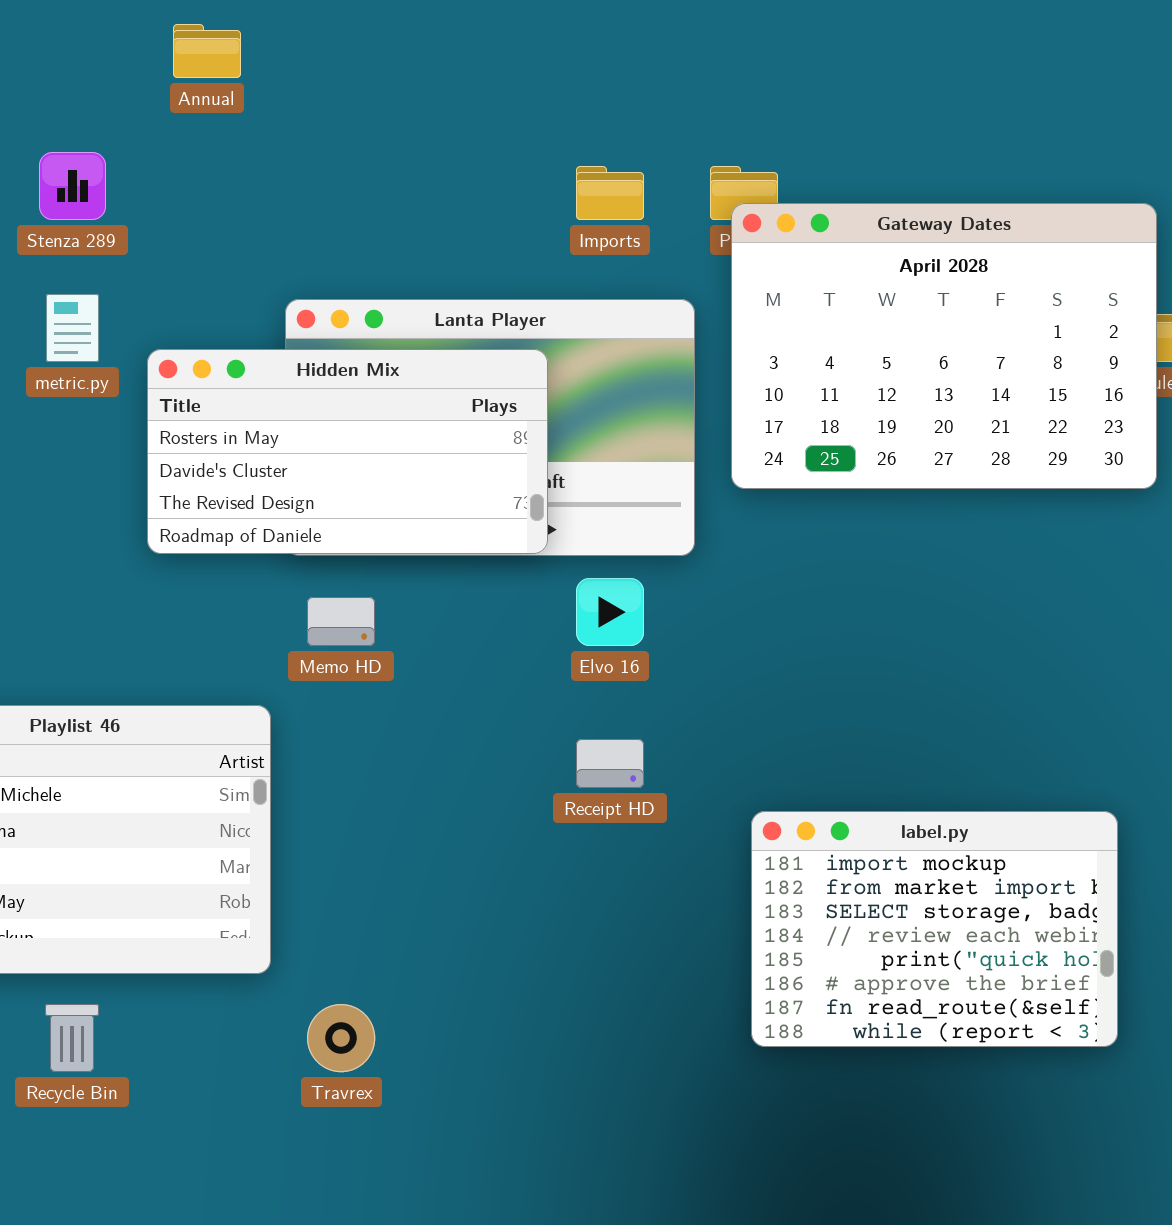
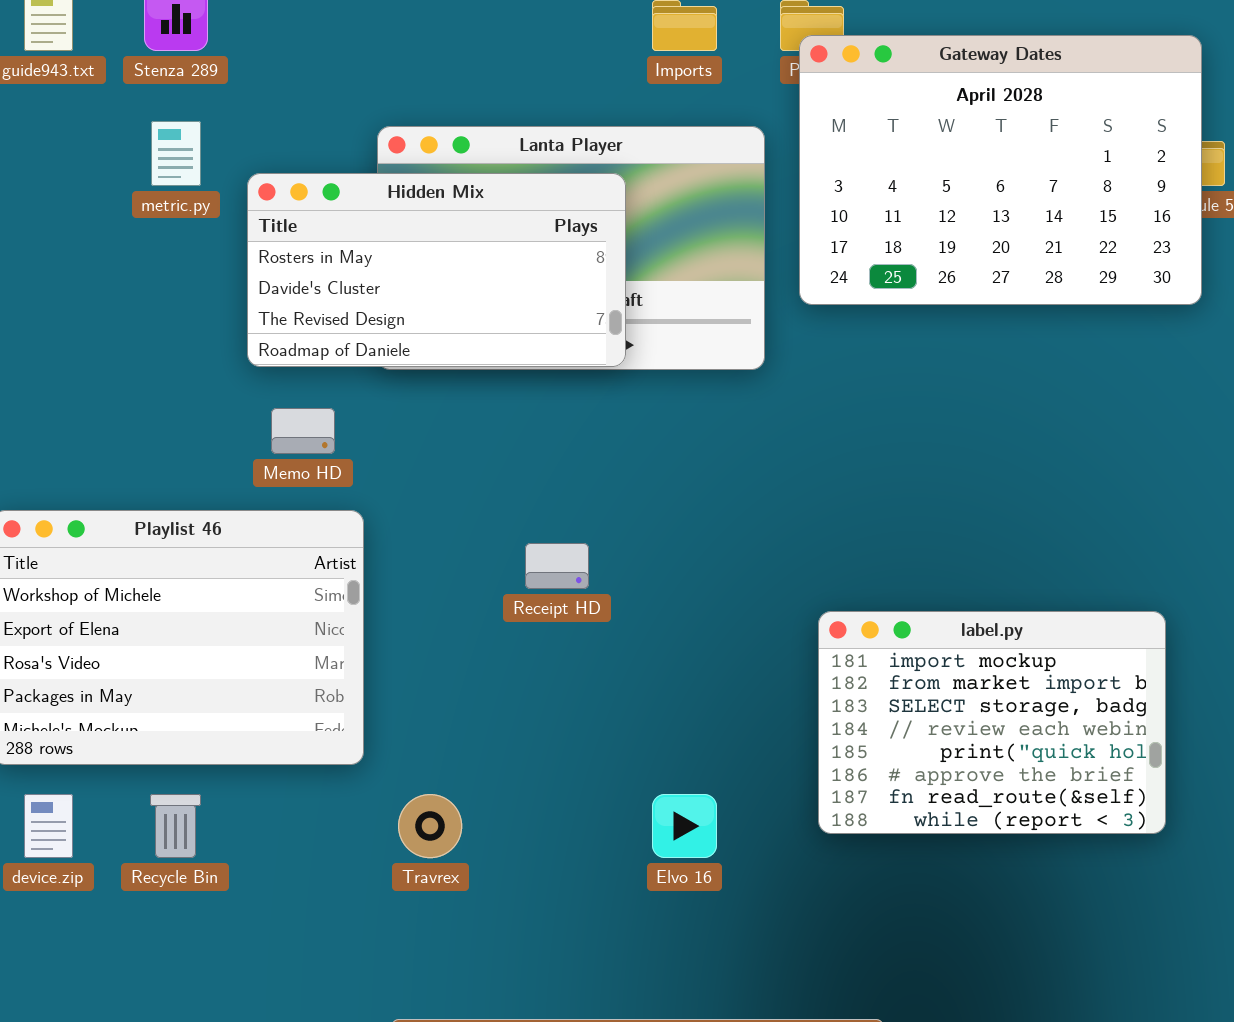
Elvo 16: [576,578,644,646] -> [652,794,717,858], moved
Memo HD: [307,597,375,646] -> [271,408,335,454], moved
Receipt HD: [576,739,644,788] -> [525,543,589,589], moved

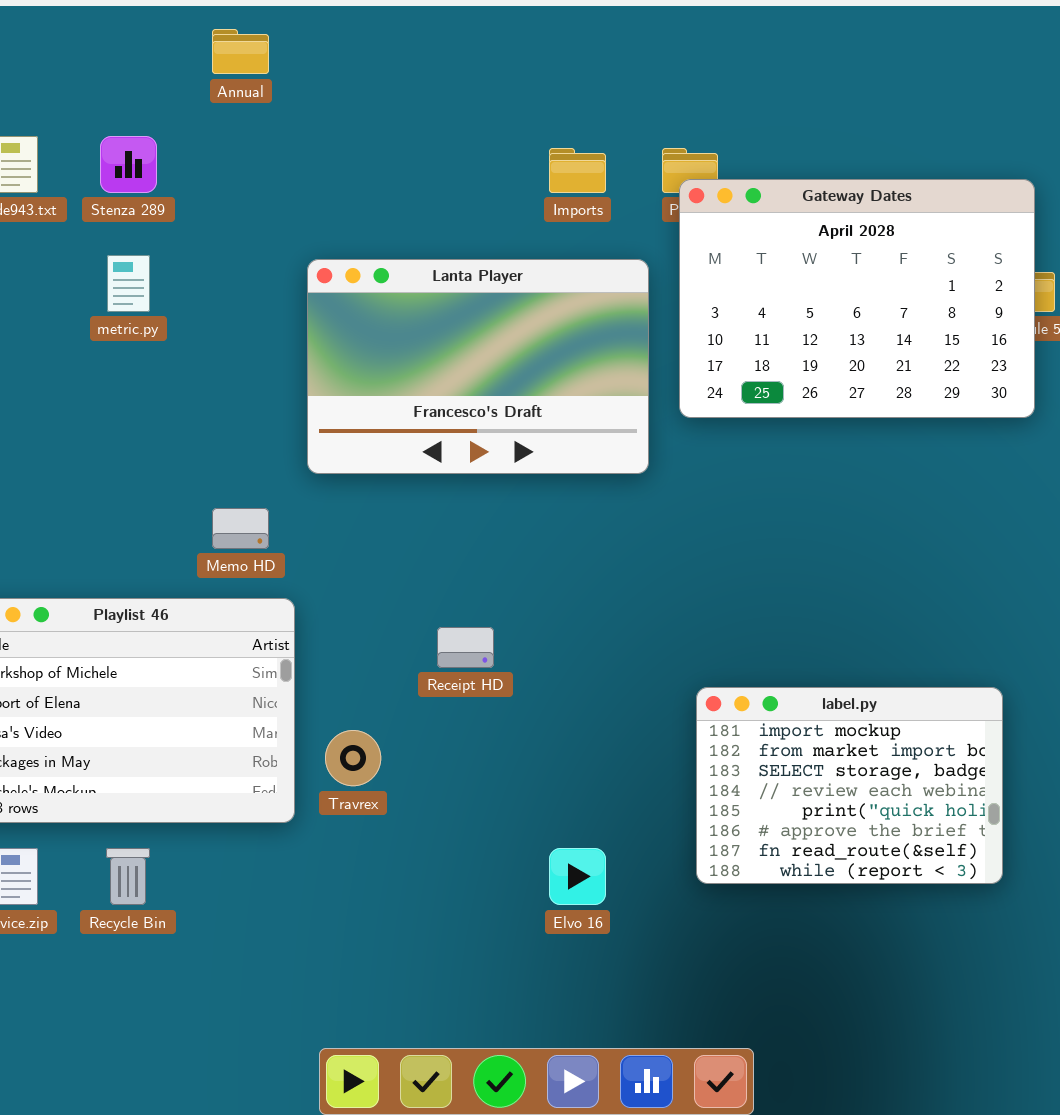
Hidden Mix: [247,173,626,367] -> none, closed
Travrex: [398,794,462,858] -> [325,730,381,786], moved

